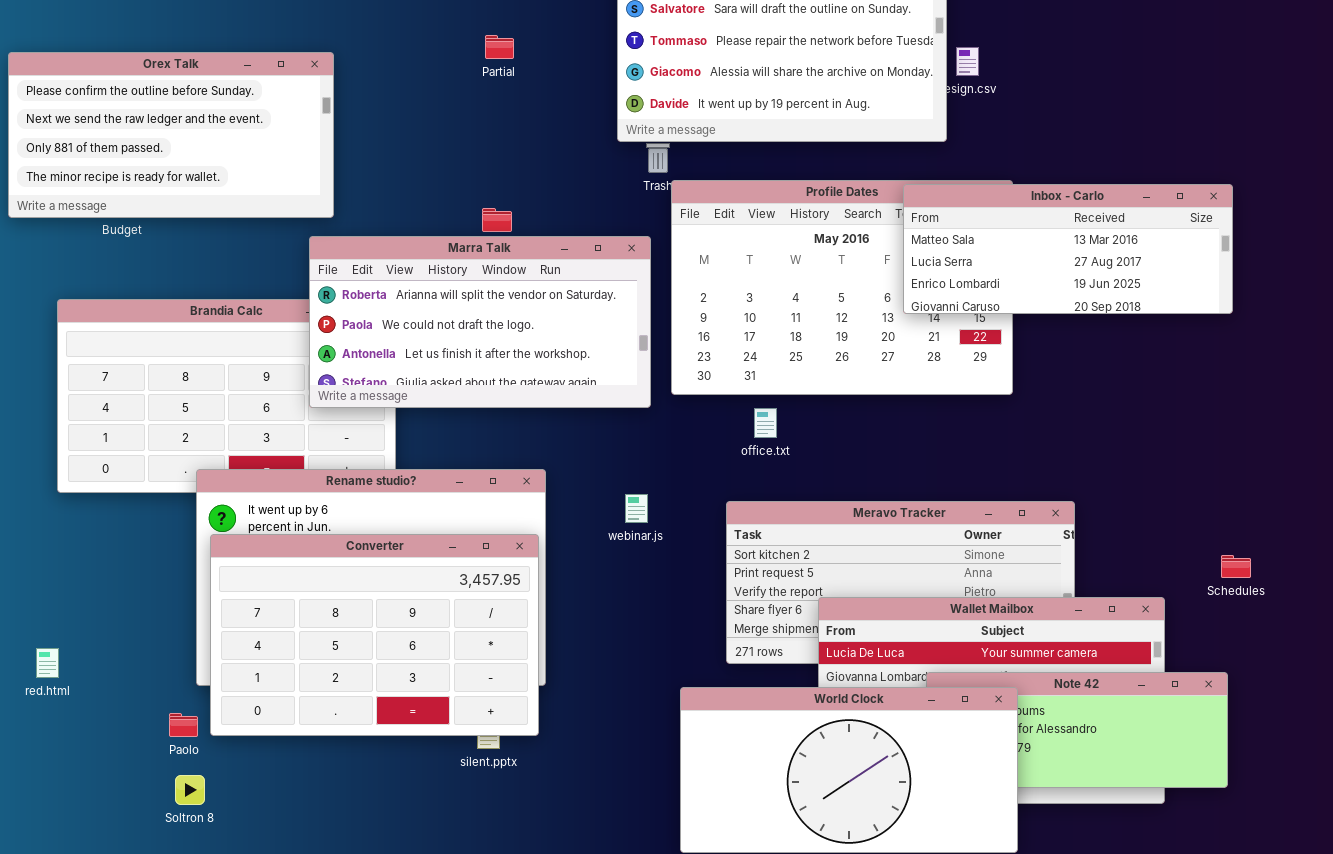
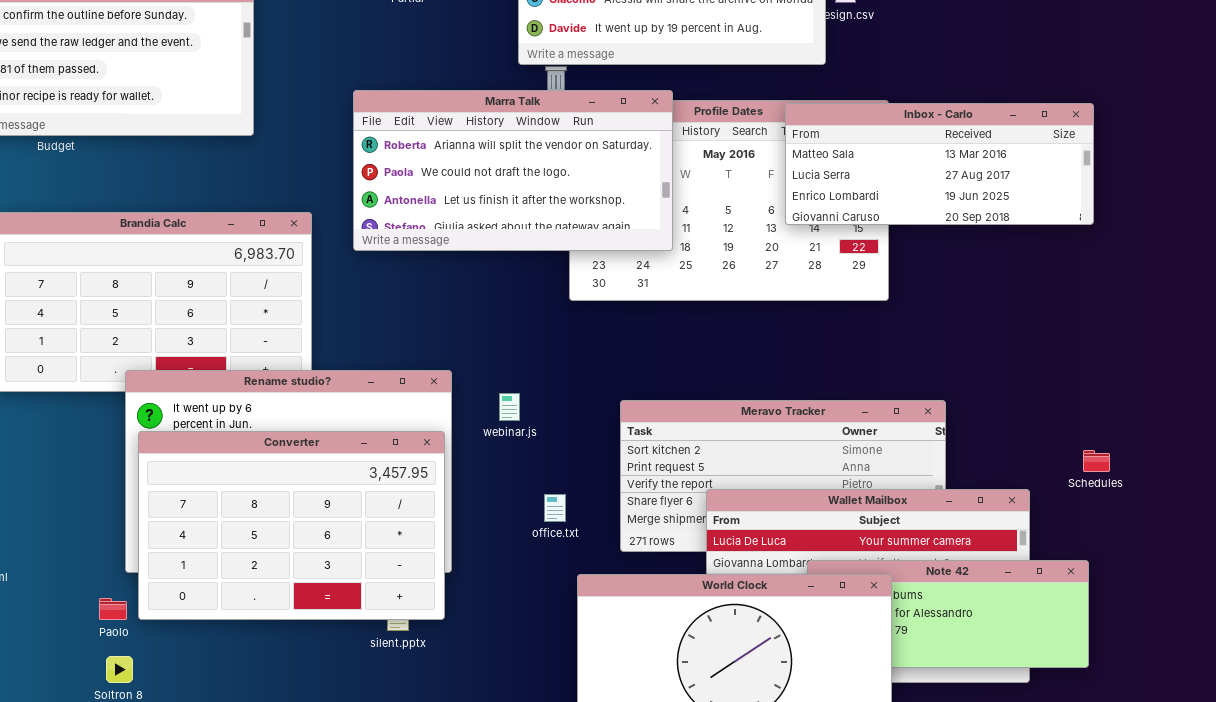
Marra Talk: [309,236,651,408] -> [353,90,673,251], moved
office.txt: [754,408,777,438] -> [544,494,566,522], moved
webinar.js: [625,494,648,523] -> [499,393,520,421], moved

